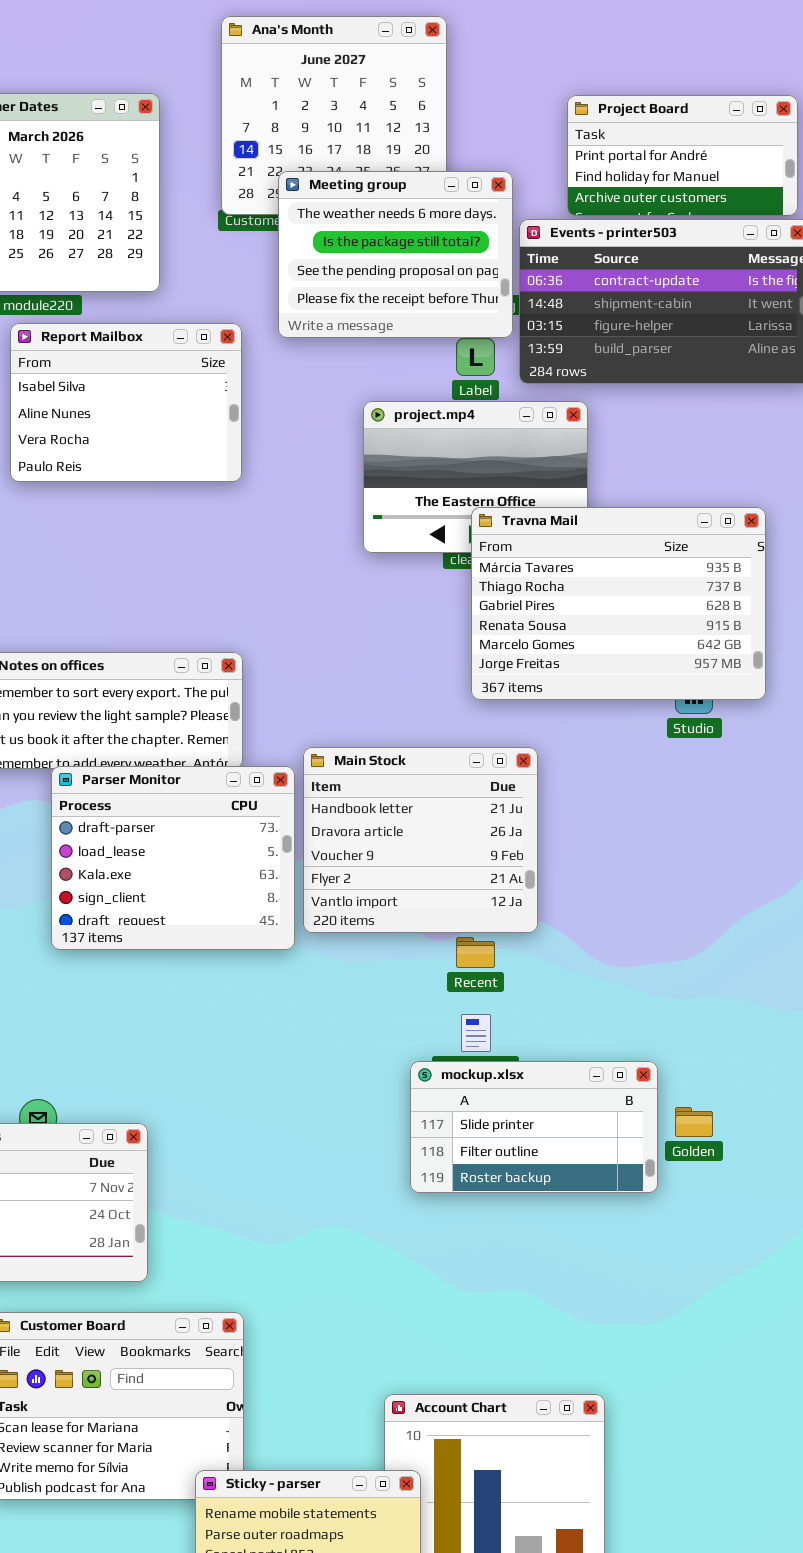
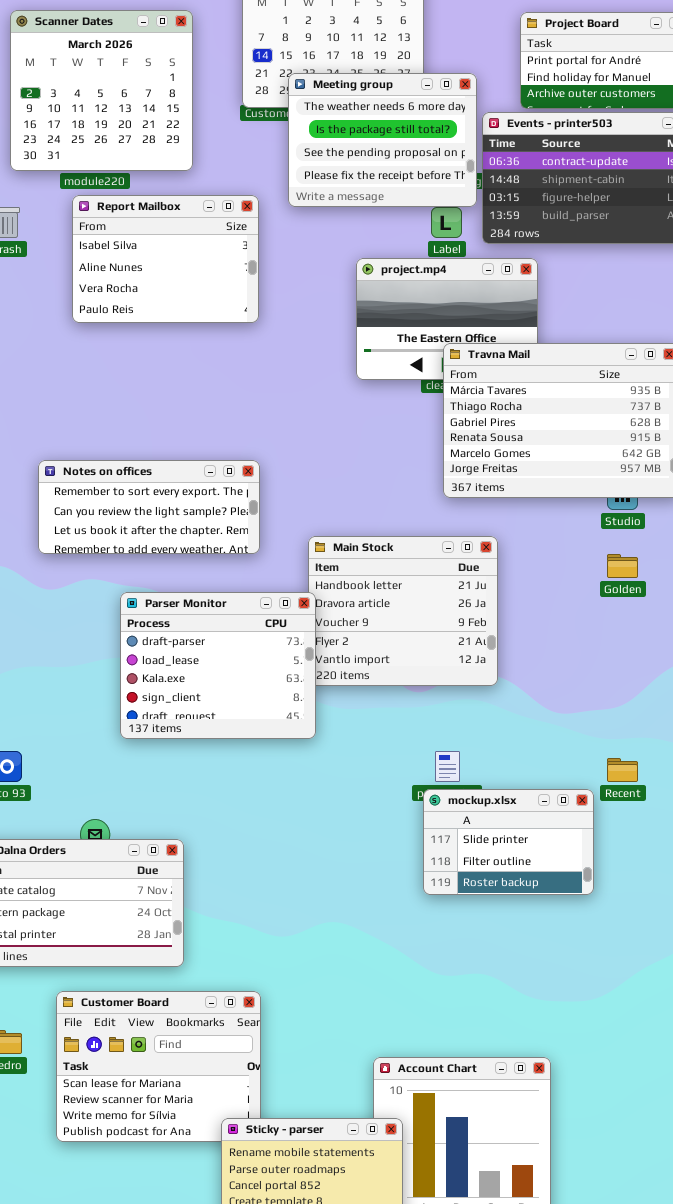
Parser Monitor: [51,766,295,950] -> [120,592,316,739], moved
Recent: [456,937,495,968] -> [607,758,638,782], moved
mockup.xlsx: [410,1061,658,1193] -> [423,789,594,895], resized
Golden: [675,1107,713,1137] -> [607,554,638,578], moved

